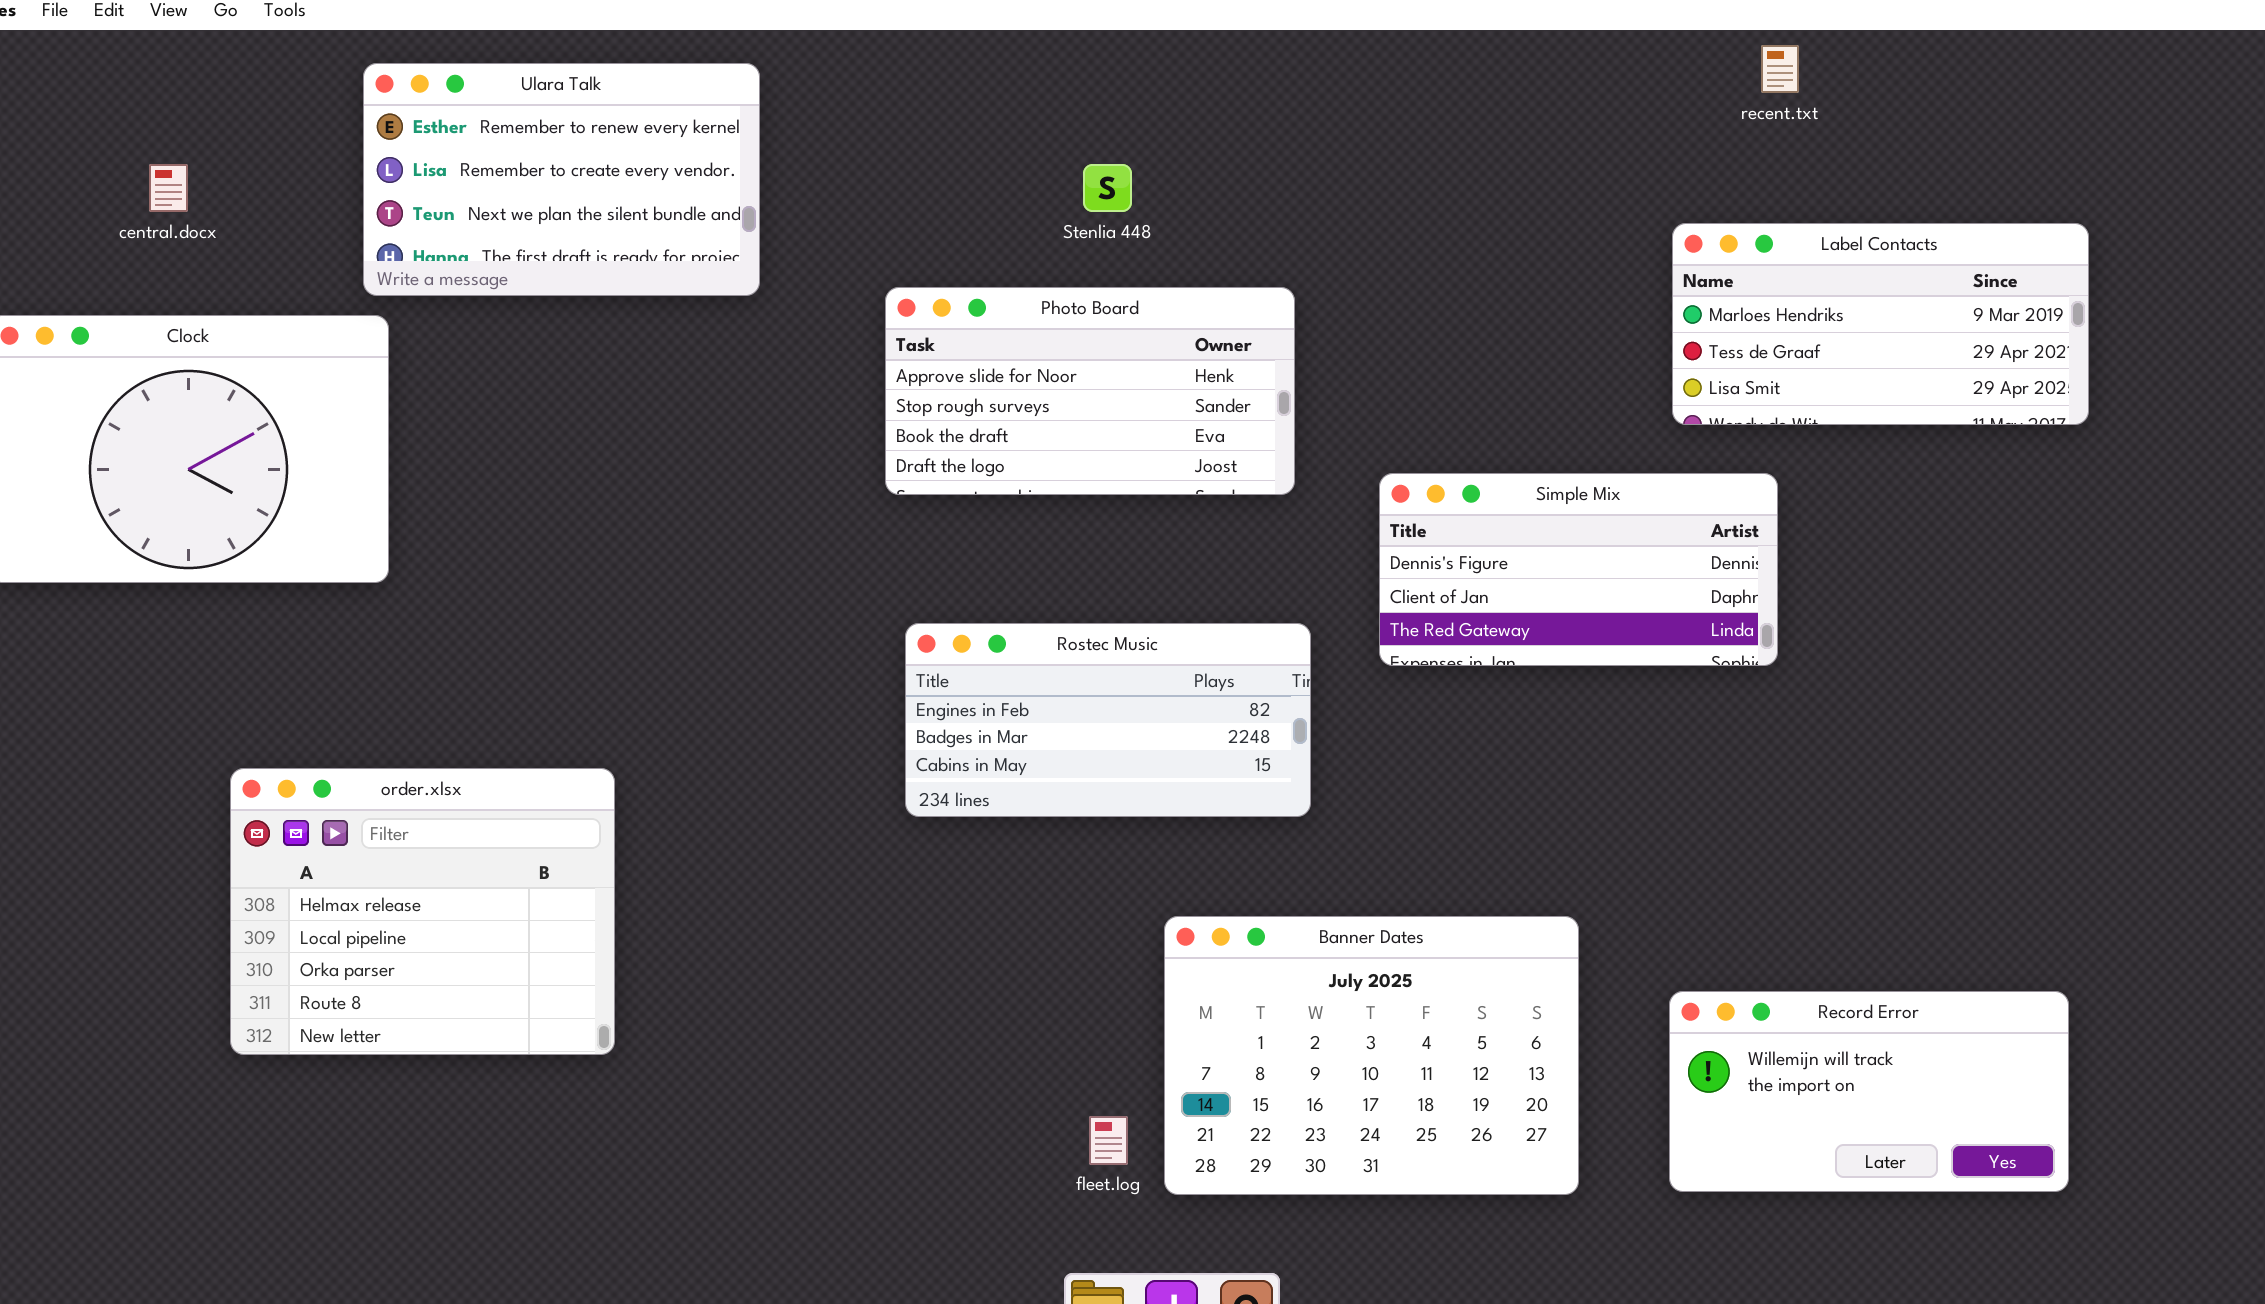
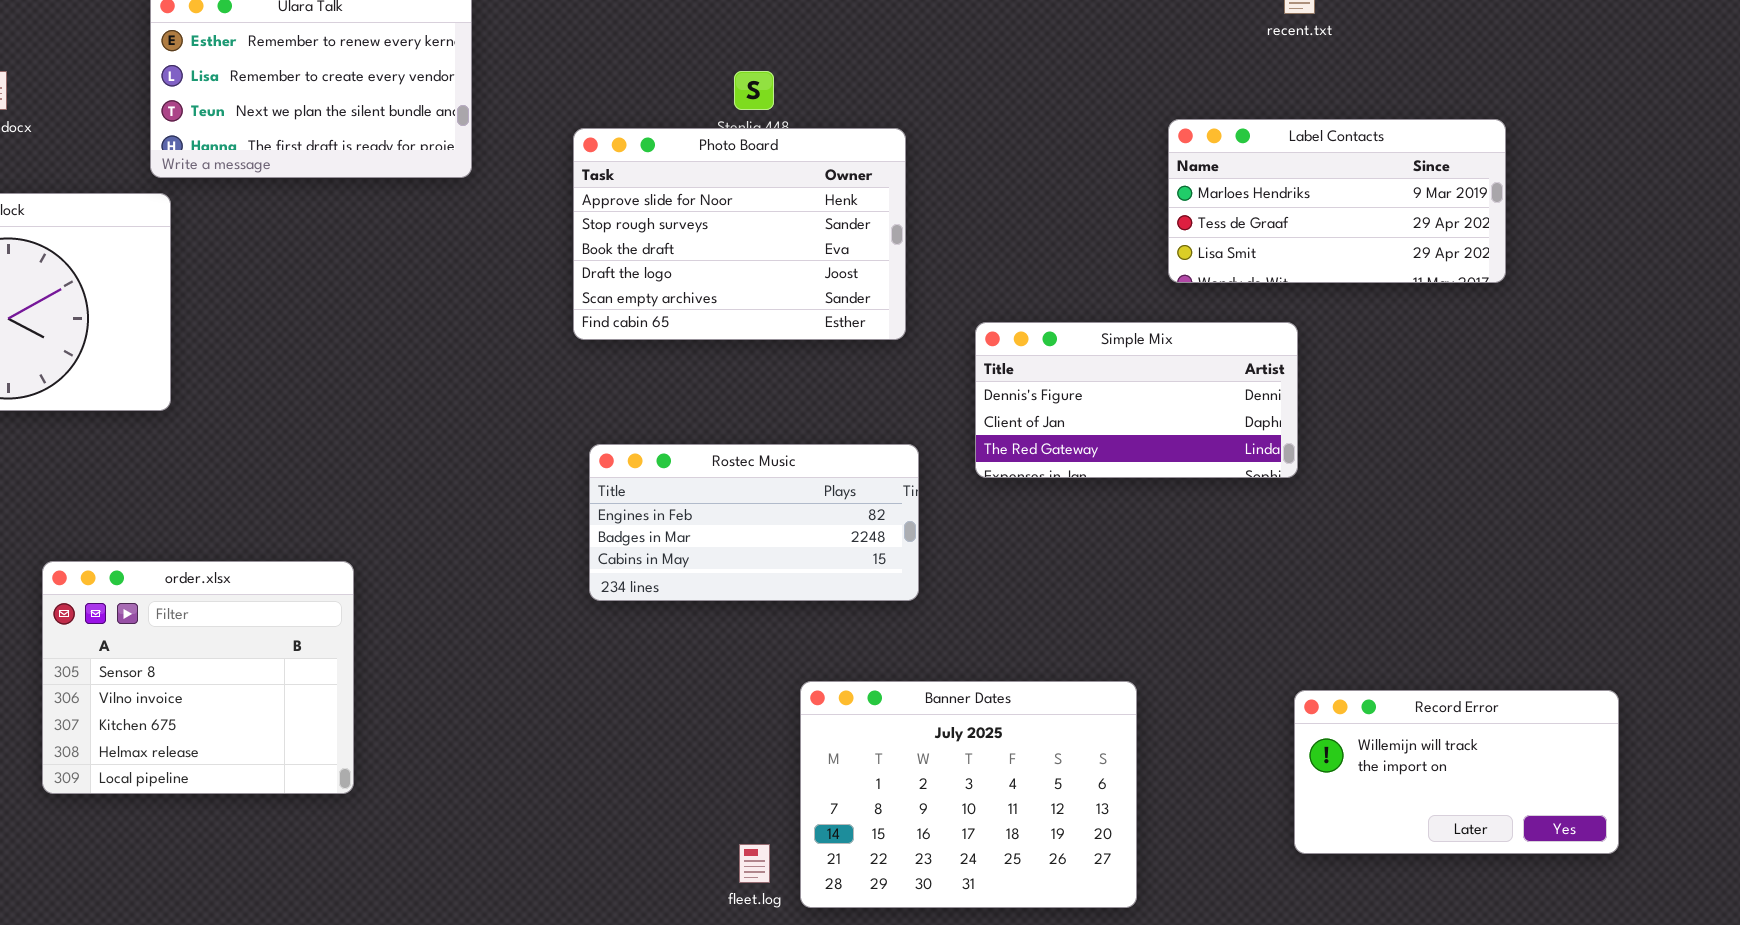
Label Contacts: [1672,223,2089,425] -> [1168,119,1506,283], moved
Photo Board: [885,287,1295,495] -> [573,128,906,340], resized
order.xlsx: [230,768,615,1055] -> [42,561,354,794], scrolled up 3 rows
Record Error: [1669,991,2069,1192] -> [1294,690,1619,854], moved

